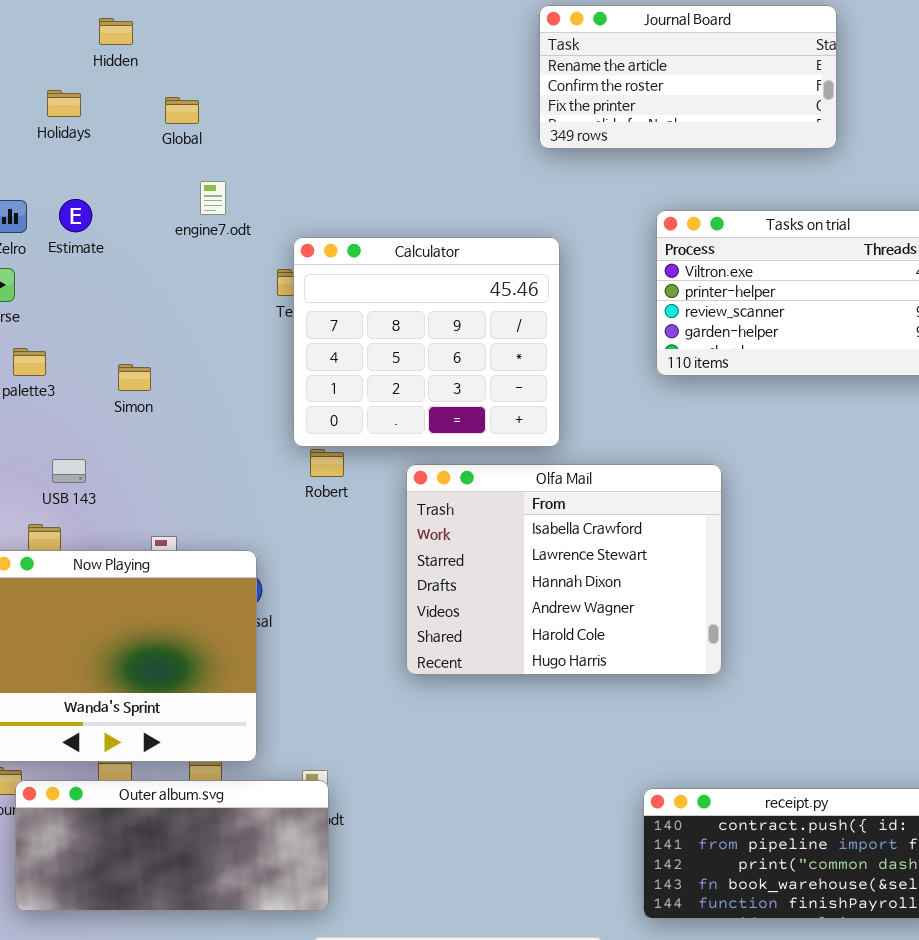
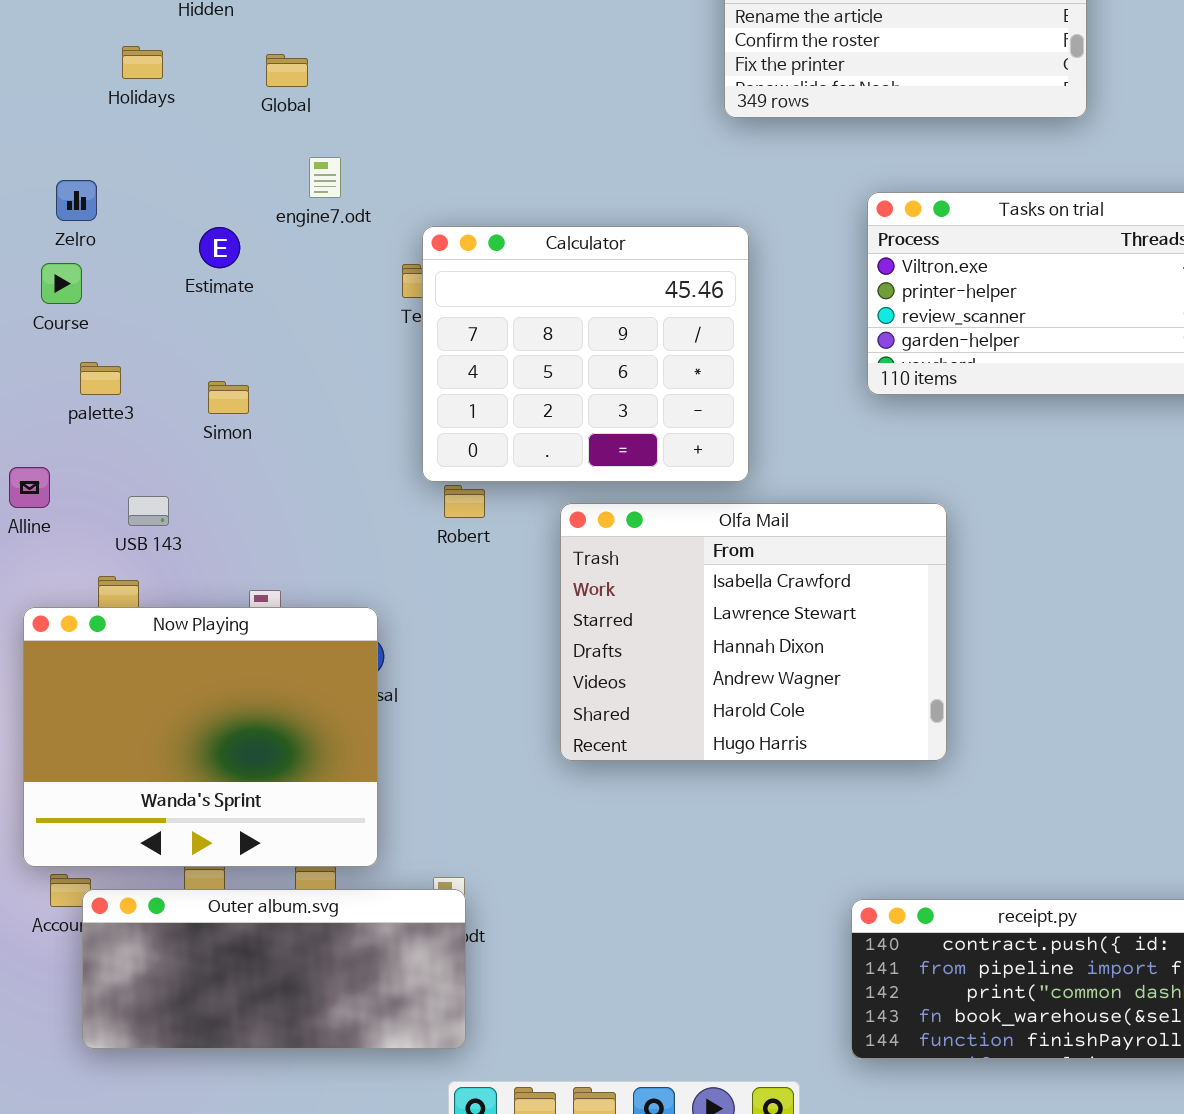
Estimate: [59,199,92,232] -> [199,227,240,268], moved

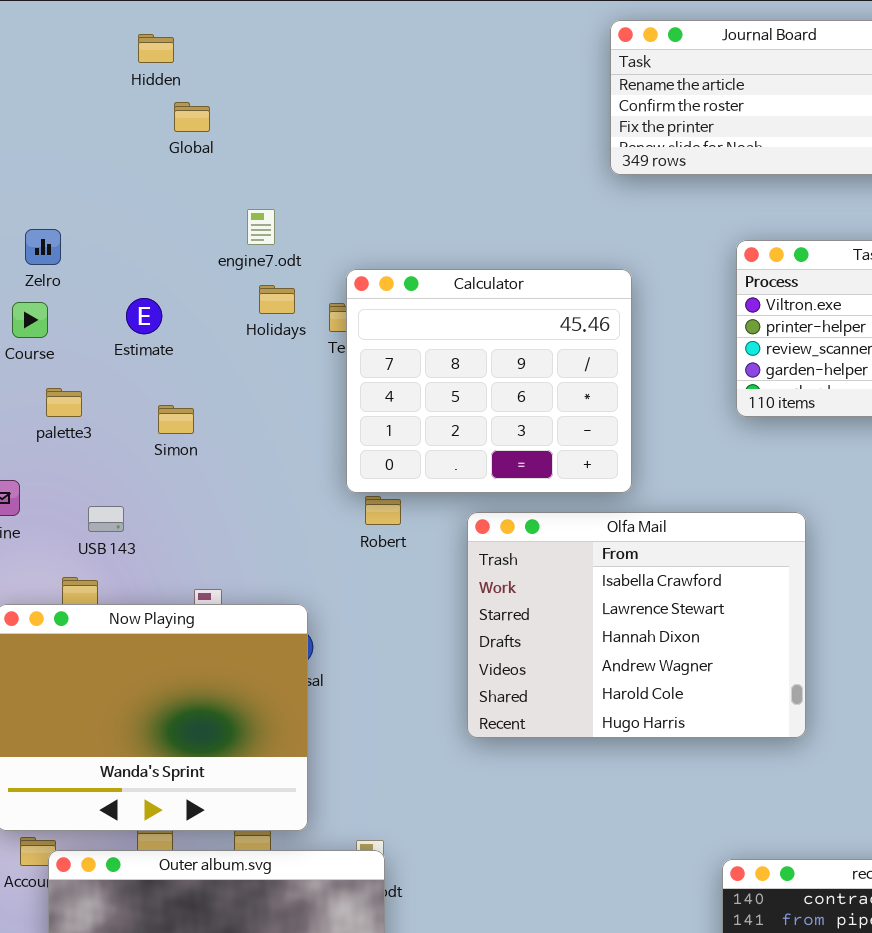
Holidays: [122,46,163,79] -> [259,285,295,314], moved
Global: [266,54,308,87] -> [174,102,210,132], moved
Estimate: [199,227,240,268] -> [126,298,162,334], moved

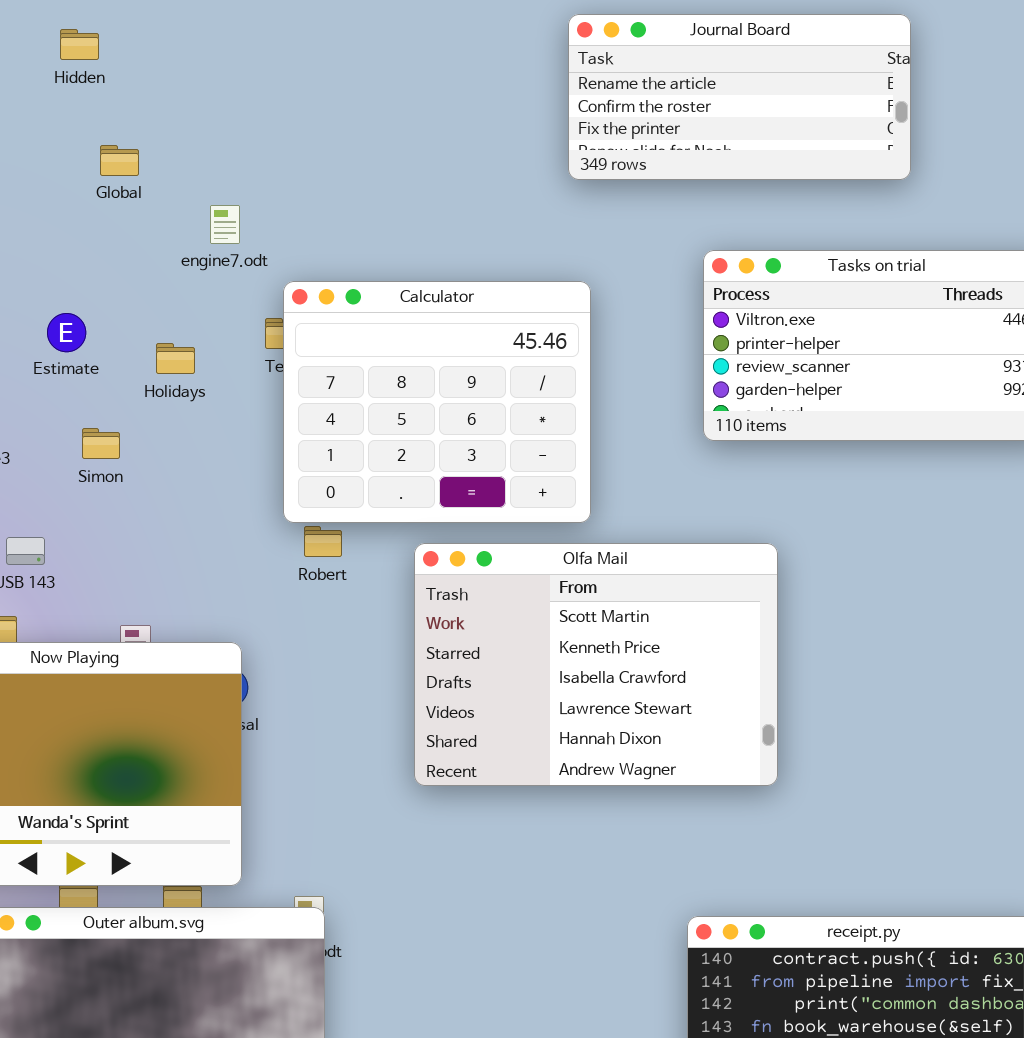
Global: [174,102,210,132] -> [100,145,139,176], moved
engine7.odt: [247,209,275,245] -> [210,205,240,244], moved
Holidays: [259,285,295,314] -> [156,343,195,374], moved
Olfa Mail: [467,512,806,738] -> [414,543,778,786], scrolled up 2 rows

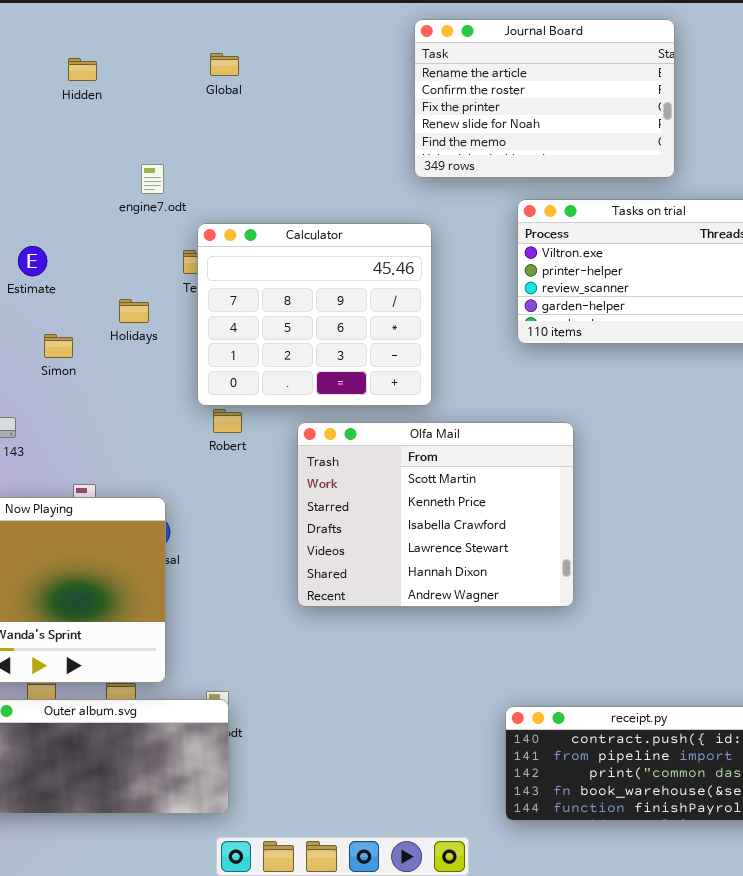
Journal Board: [568,14,911,180] -> [414,19,675,178], resized
Hidden: [60,29,99,60] -> [68,58,97,81], moved
Global: [100,145,139,176] -> [210,53,239,76], moved
Holidays: [156,343,195,374] -> [119,299,149,323], moved

